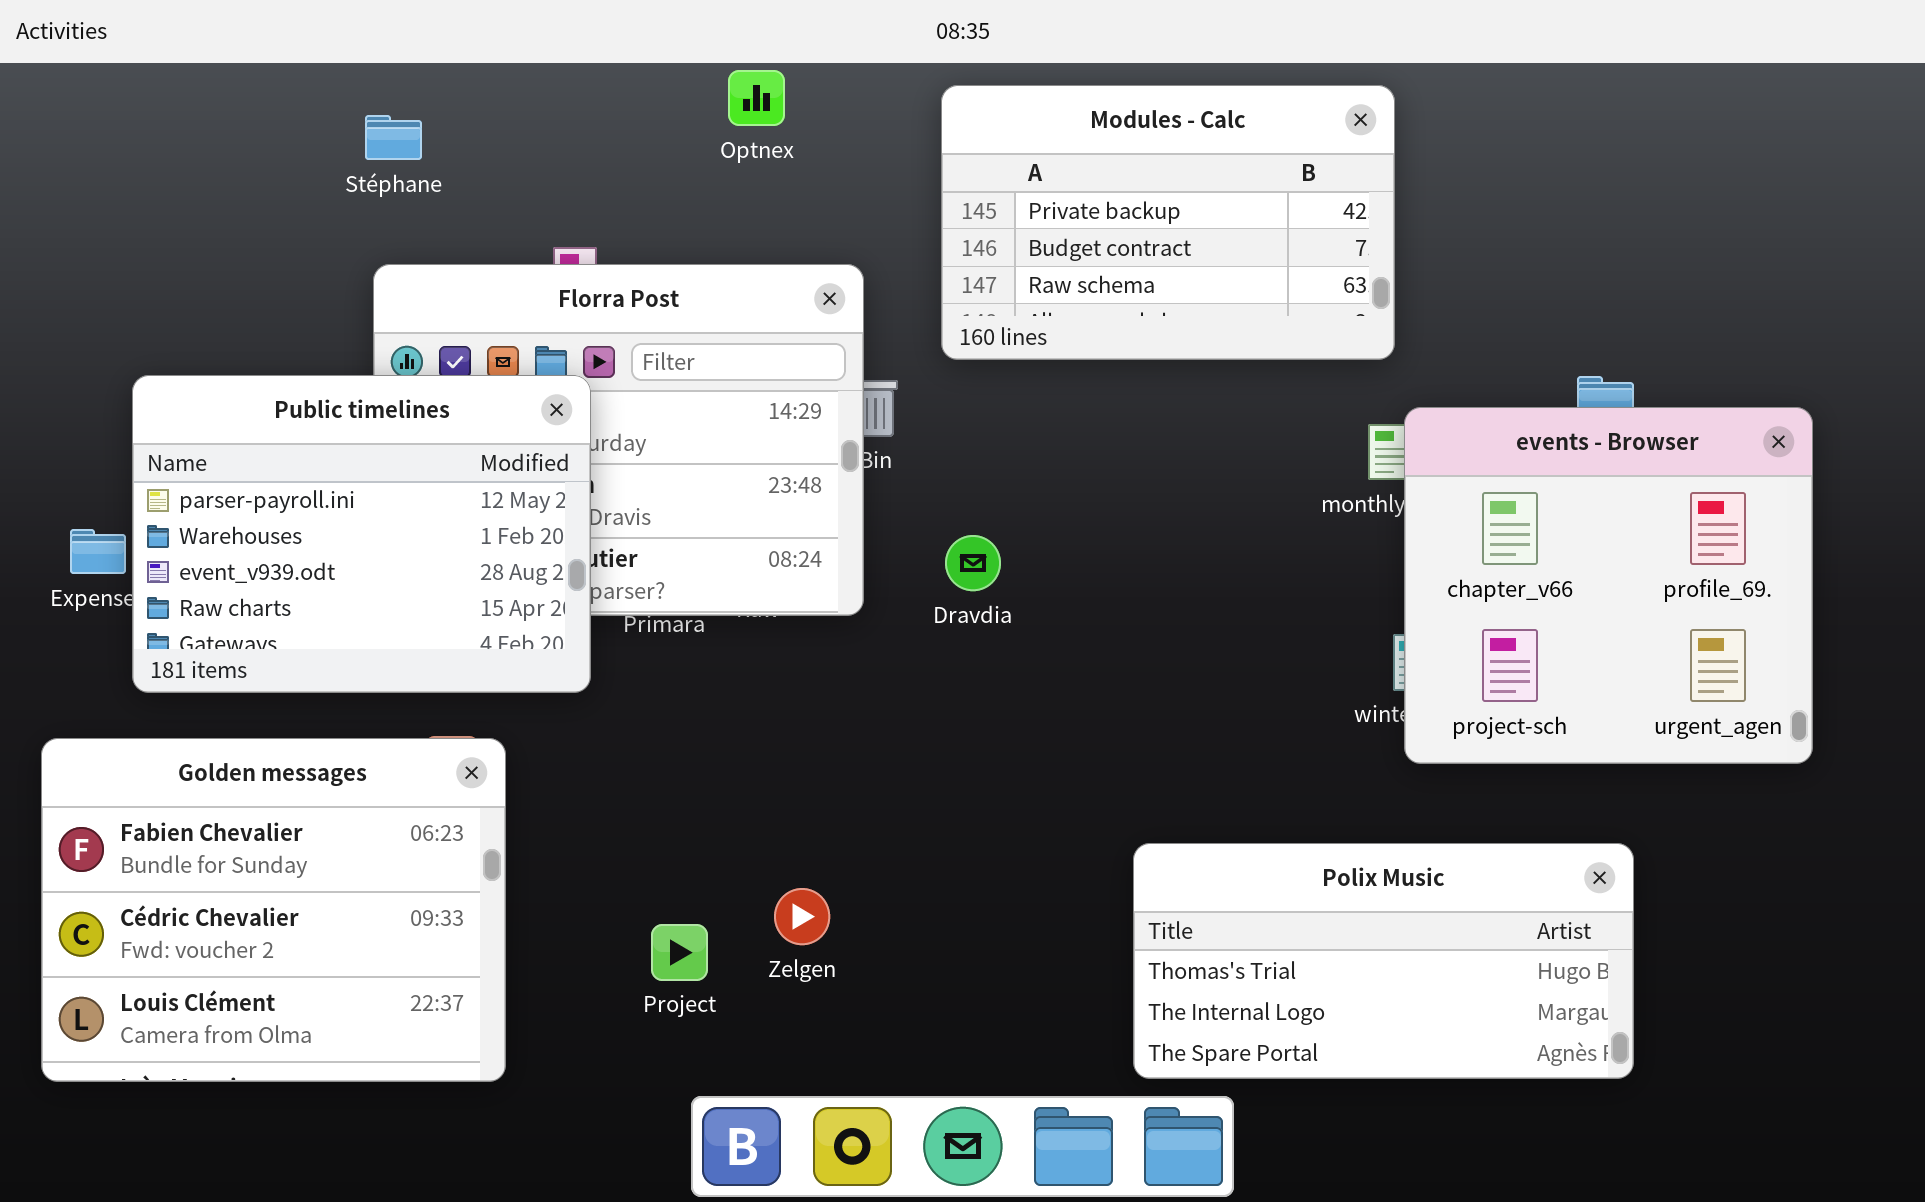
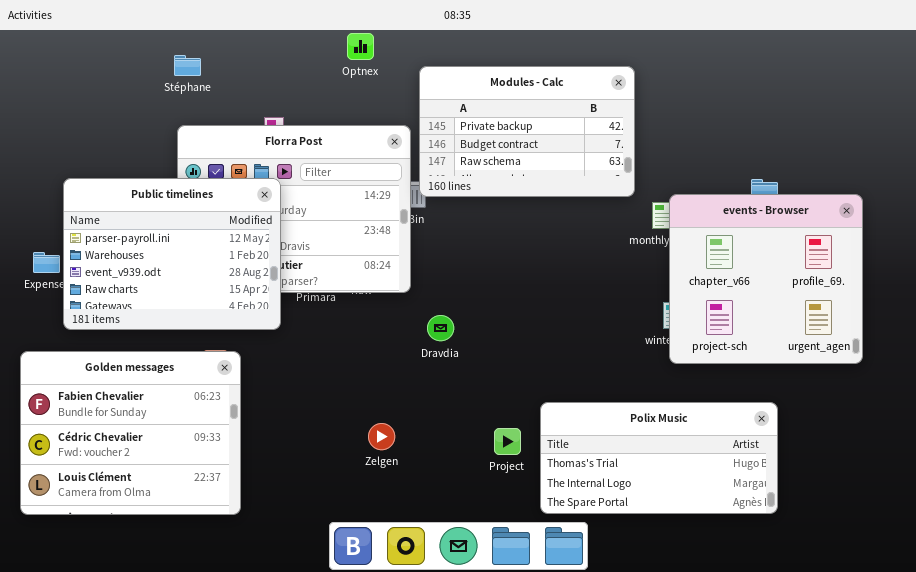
Modules - Calc: [941,85,1395,360] -> [419,66,635,197], moved
Dravdia: [945,535,1001,591] -> [427,315,454,341], moved
Project: [651,924,708,981] -> [494,428,521,455], moved

